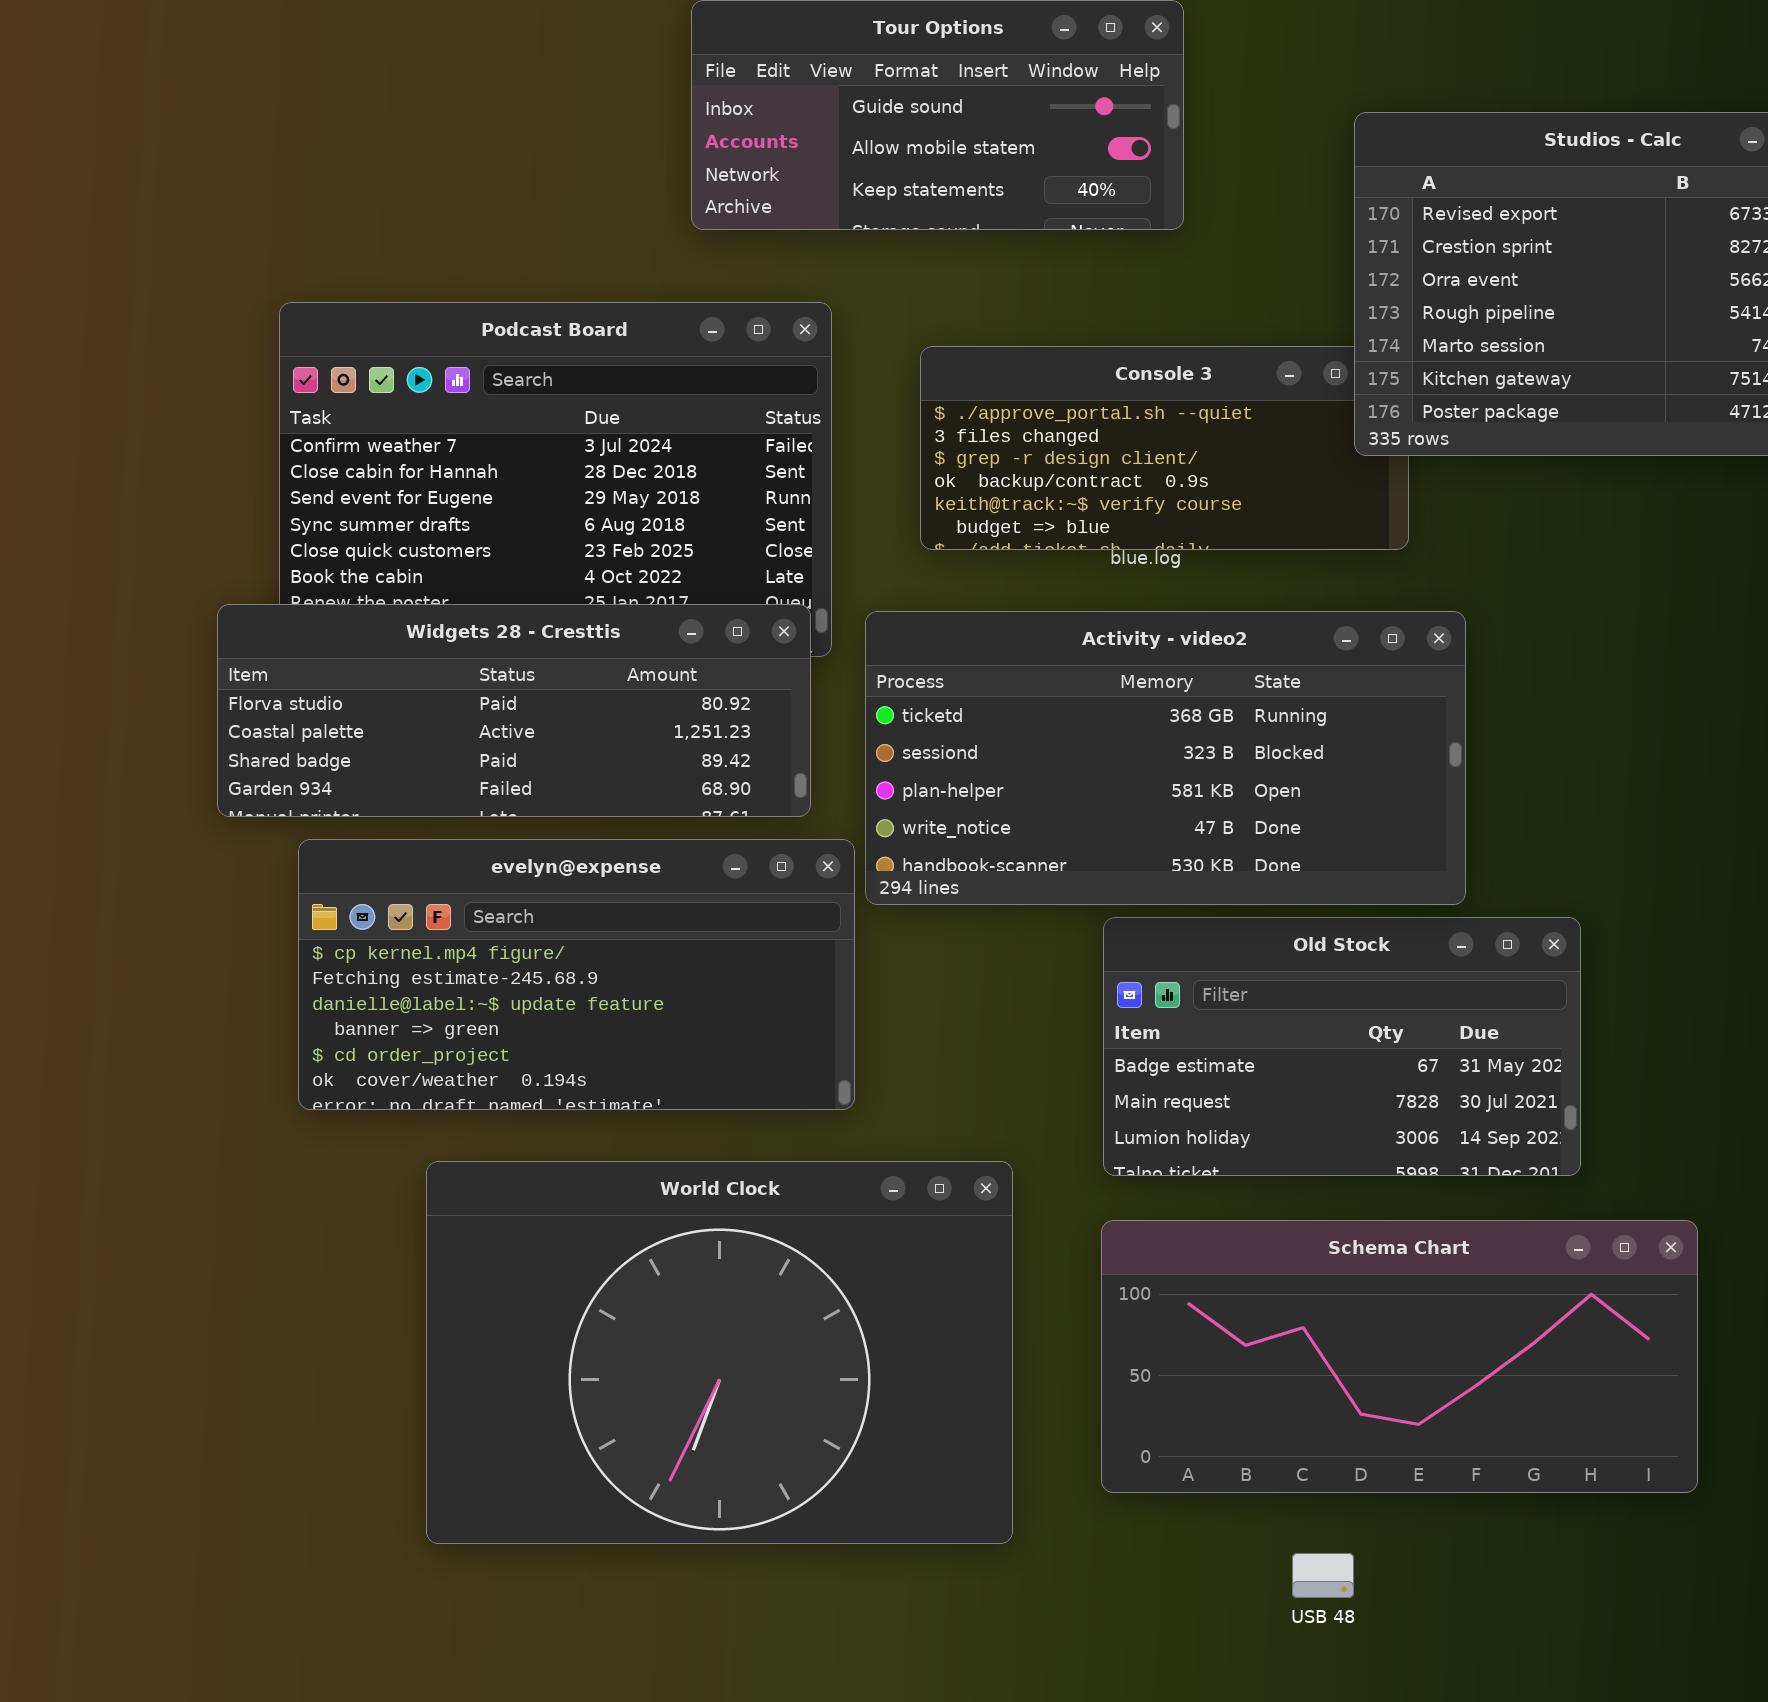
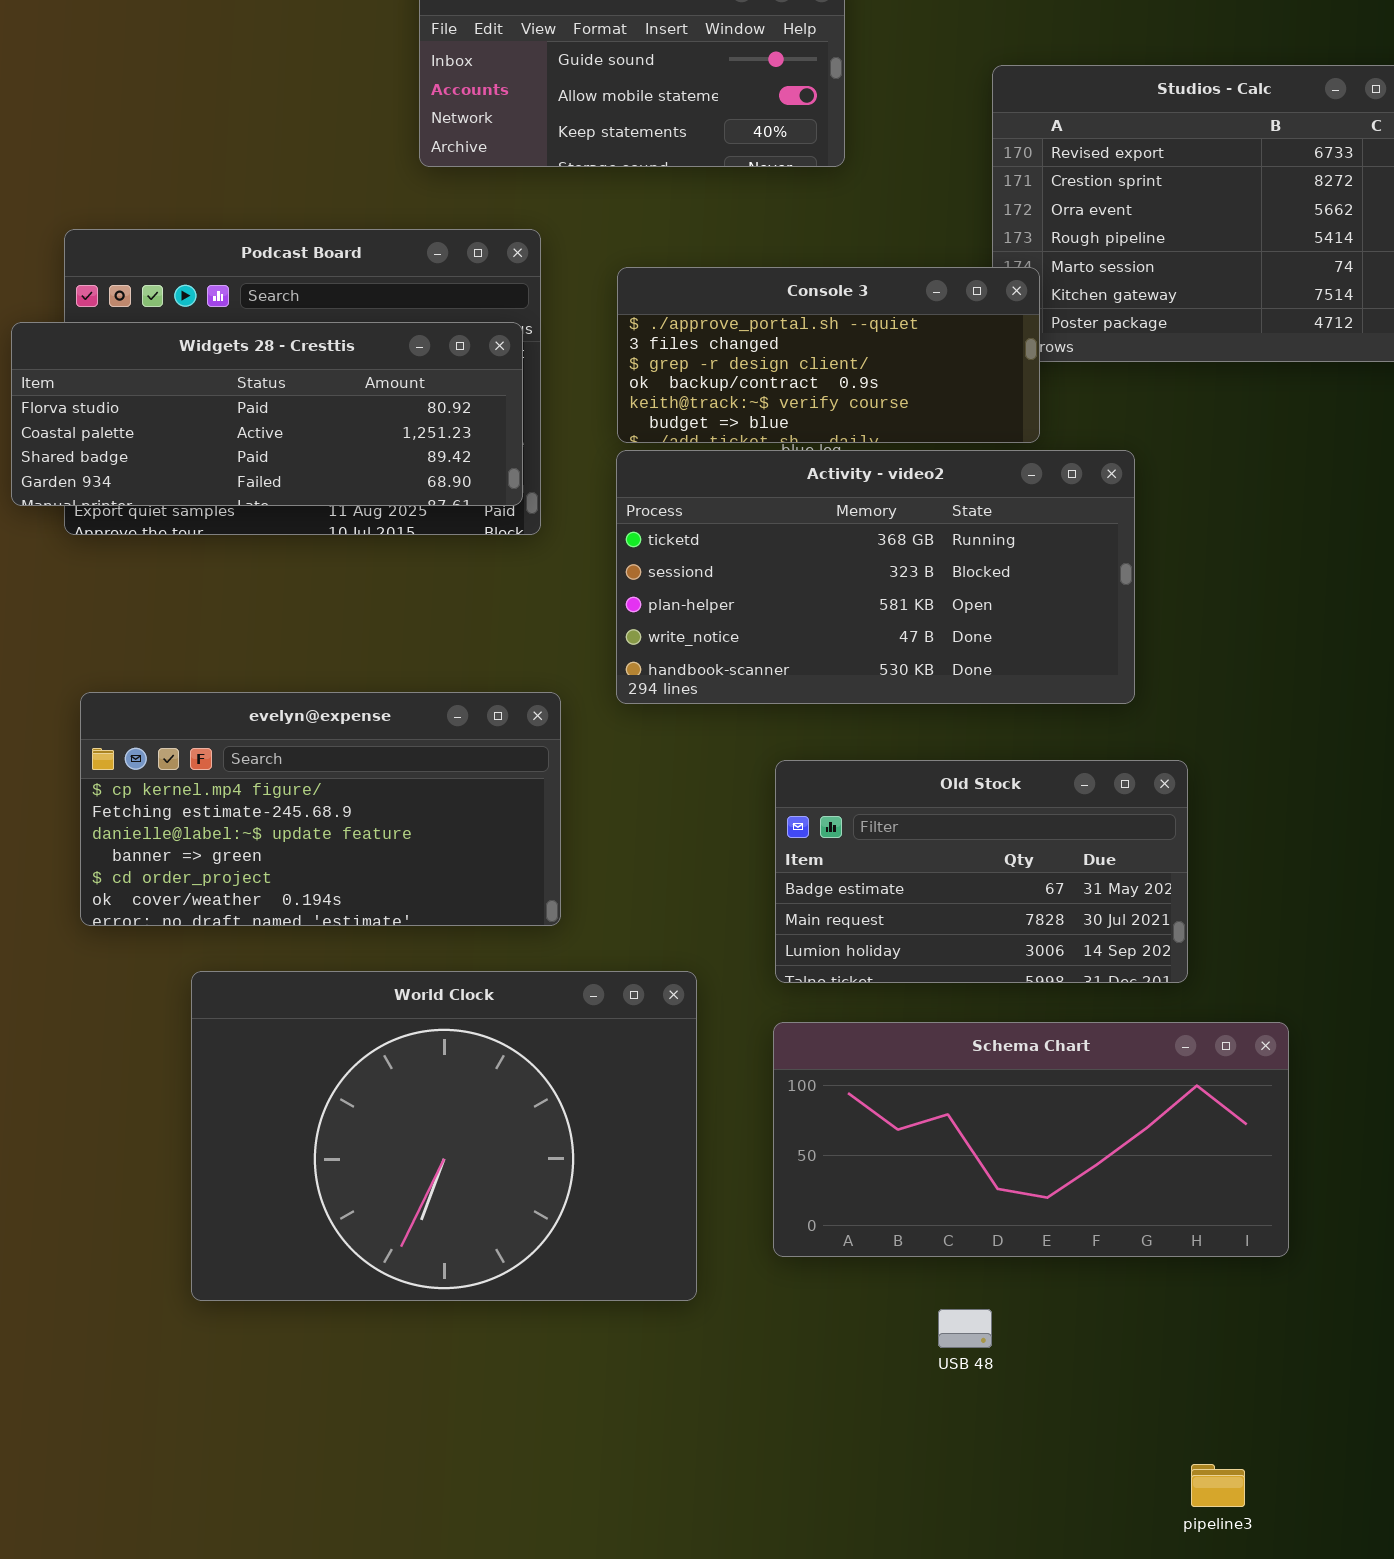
Console 3: [920,346,1409,550] -> [617,267,1040,443], raised
Widgets 28 - Cresttis: [217,604,811,817] -> [11,322,523,506], moved
Activity - video2: [865,611,1466,905] -> [616,450,1135,704], moved

